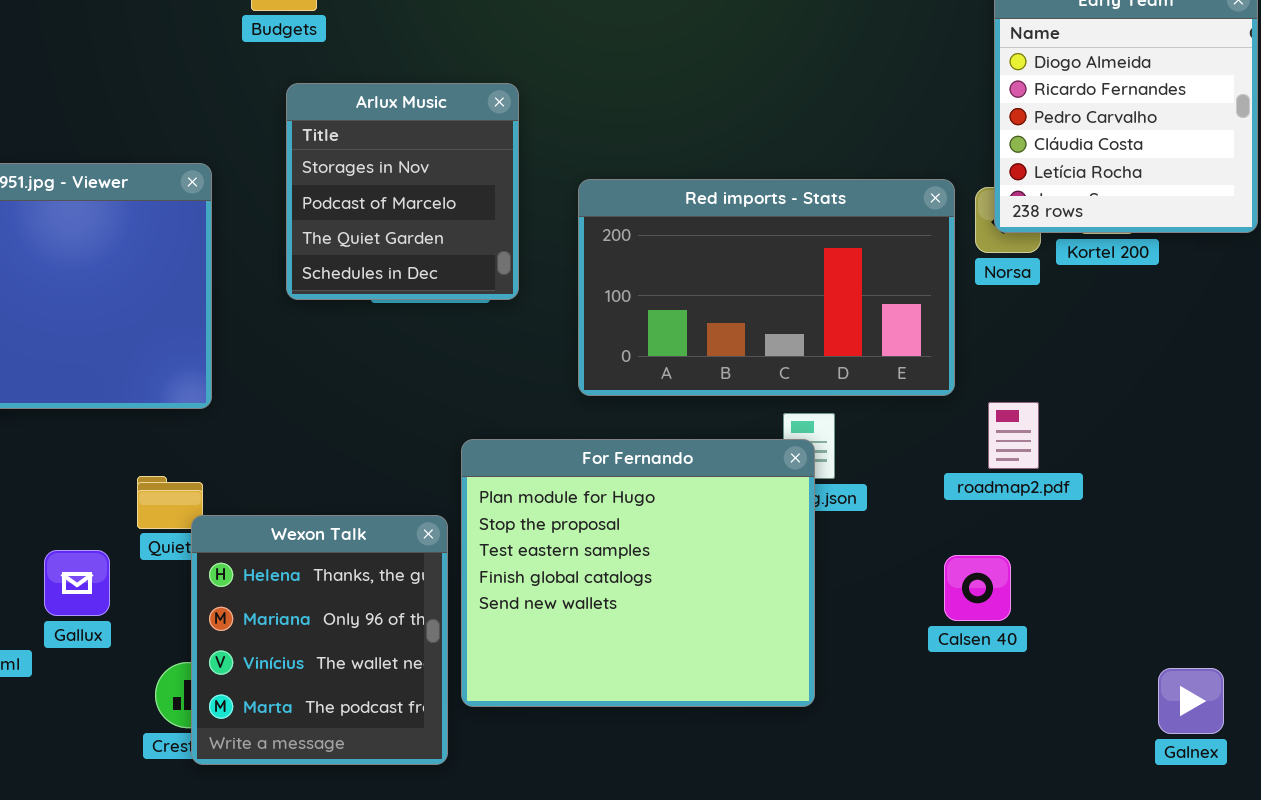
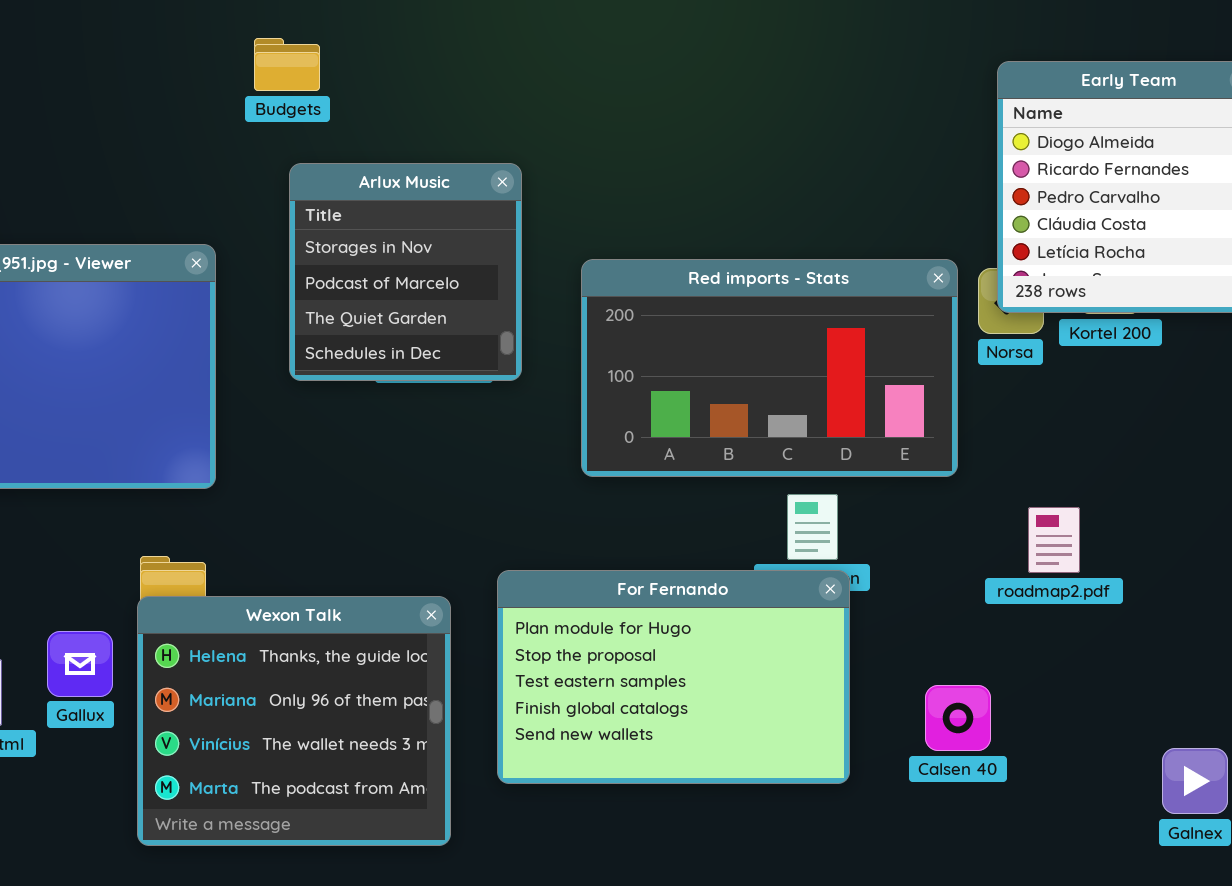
roadmap2.pdf: [988,402,1039,469] -> [1028,507,1080,573], moved
For Fernando: [461,439,815,707] -> [497,570,850,784], moved, resized
Wexon Talk: [191,515,448,765] -> [137,596,451,846], resized
Calsen 40: [944,555,1011,621] -> [925,685,991,751], moved

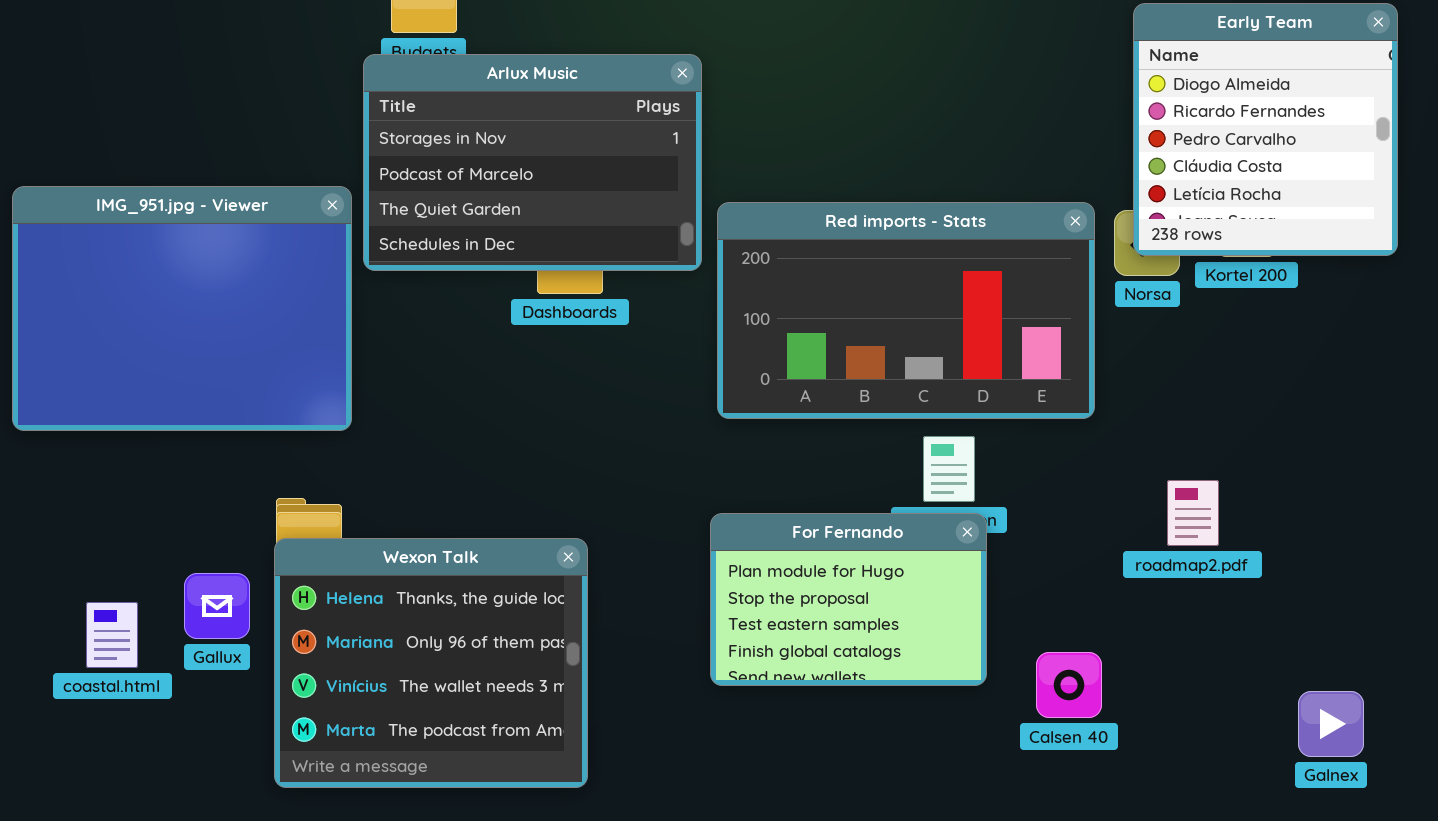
Arlux Music: [289,163,522,381] -> [363,54,702,271], moved, resized
roadmap2.pdf: [1028,507,1080,573] -> [1167,480,1219,546], moved
For Fernando: [497,570,850,784] -> [710,513,987,686], resized
Calsen 40: [925,685,991,751] -> [1036,652,1102,718], moved

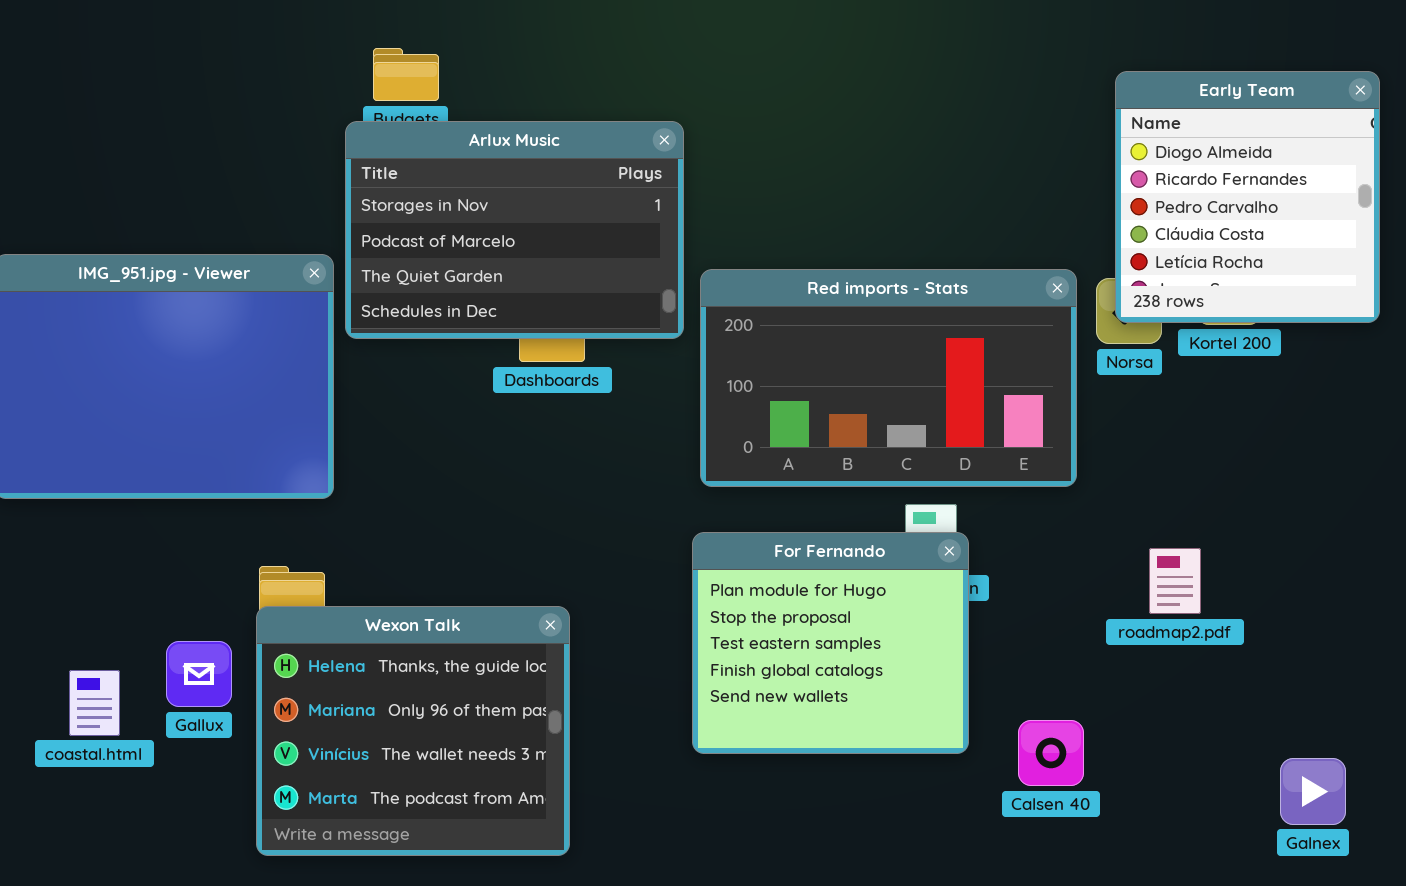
For Fernando: [710,513,987,686] -> [692,532,969,754], resized

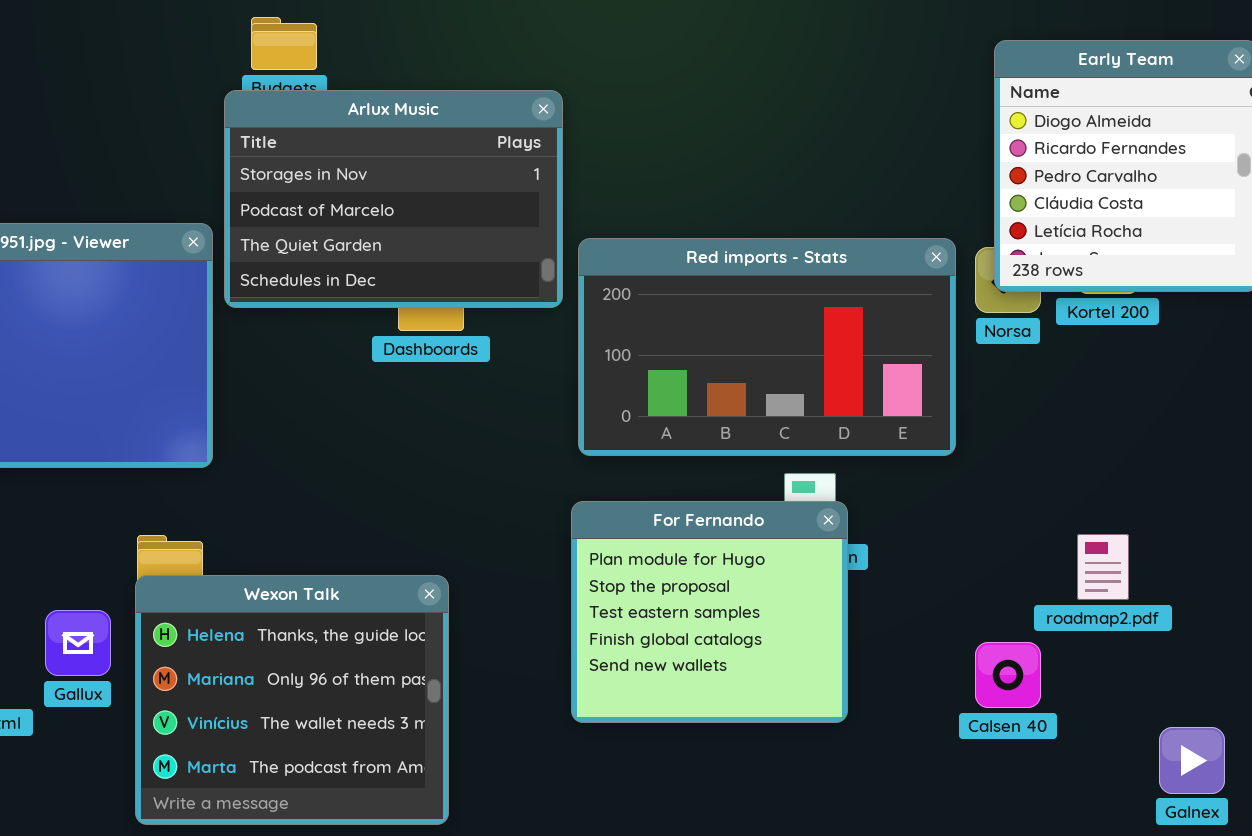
roadmap2.pdf: [1149,548,1201,614] -> [1077,534,1129,600], moved
Calsen 40: [1018,720,1084,786] -> [975,642,1041,708], moved

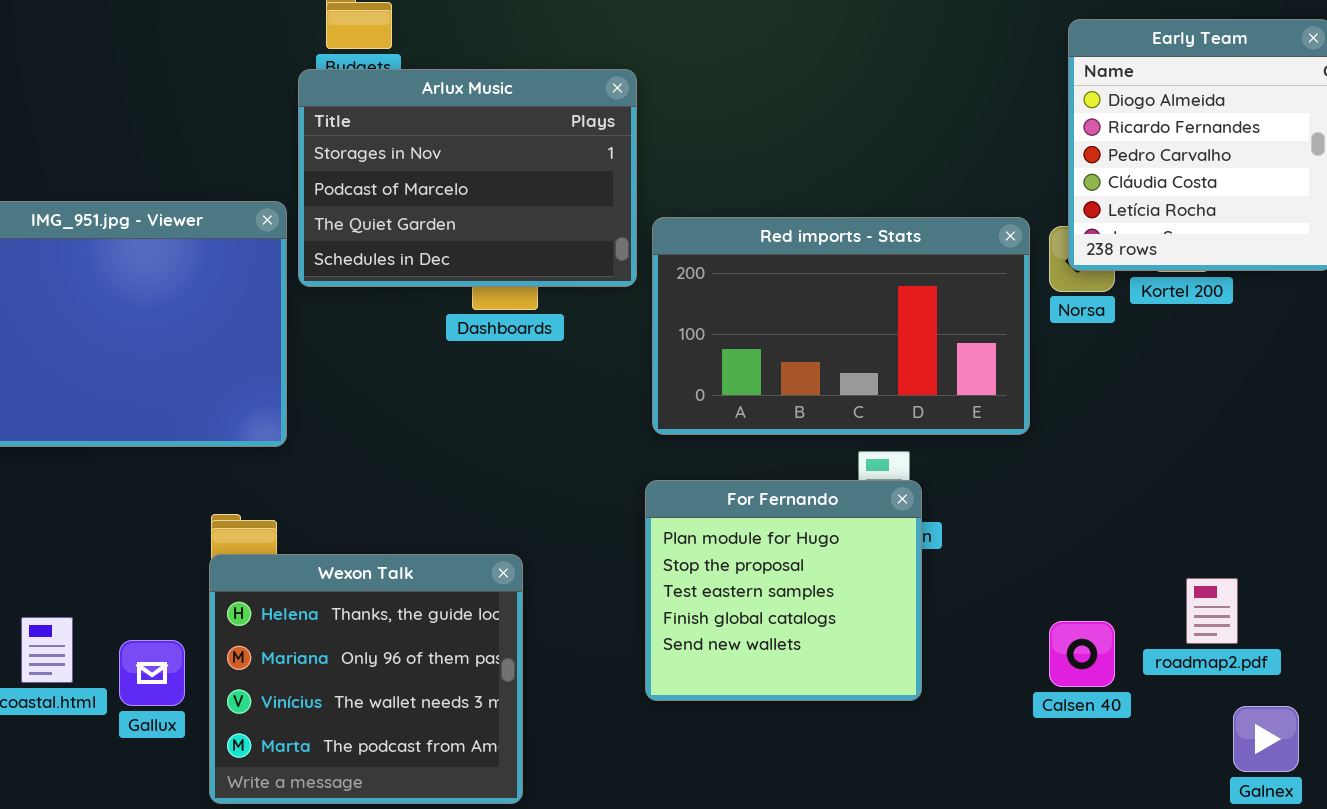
roadmap2.pdf: [1077,534,1129,600] -> [1186,578,1238,644], moved
Gallux: [45,610,111,676] -> [119,640,185,706], moved

